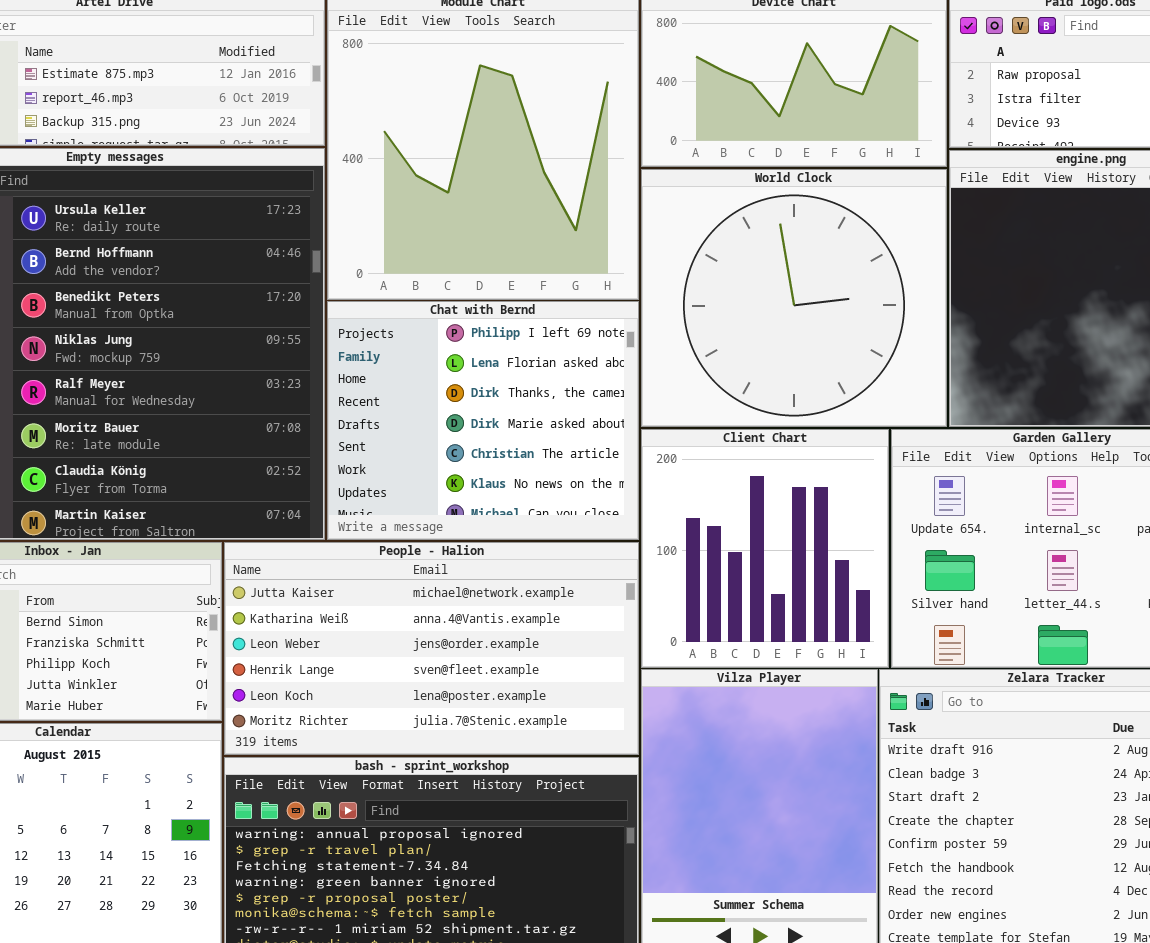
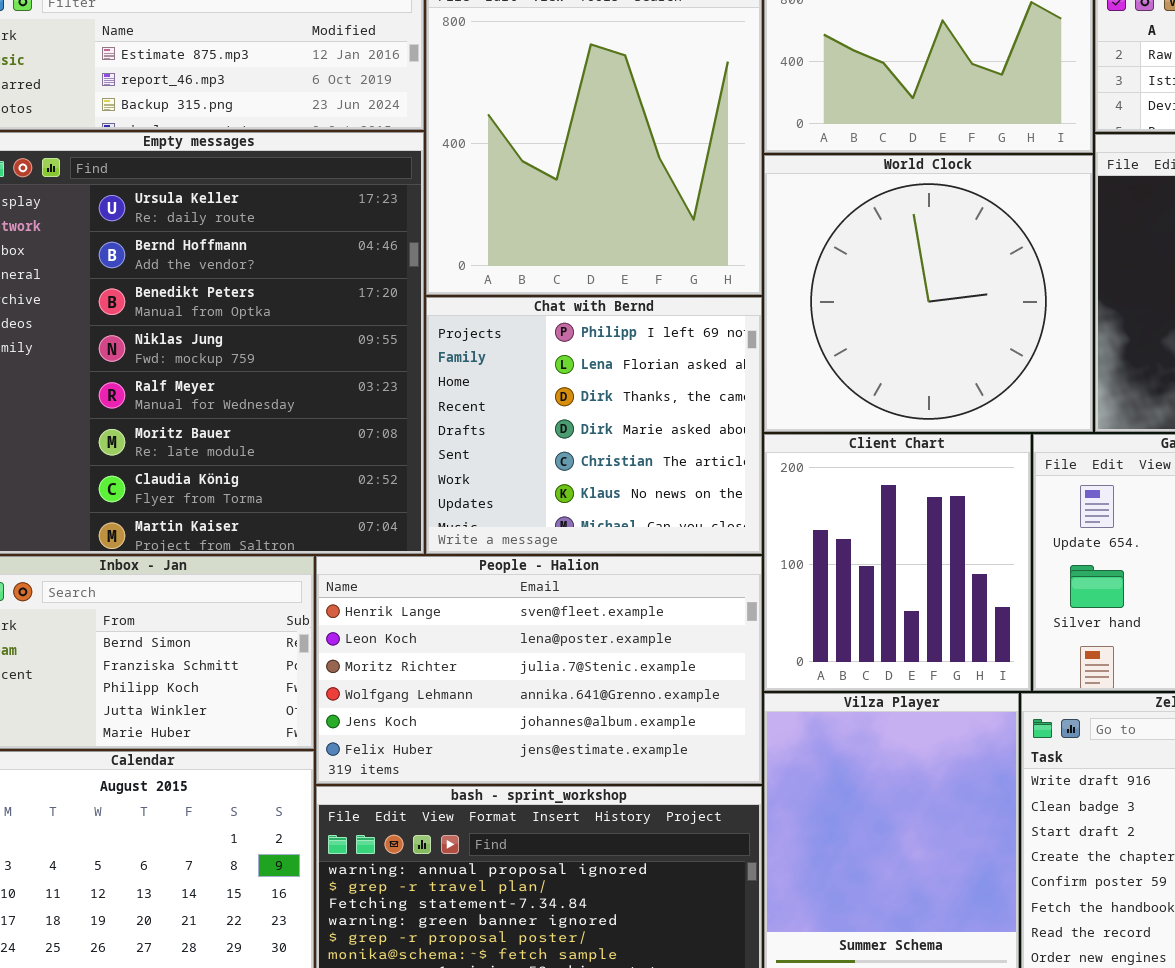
People - Halion: [224,542,639,755] -> [316,556,762,784], scrolled down 3 rows

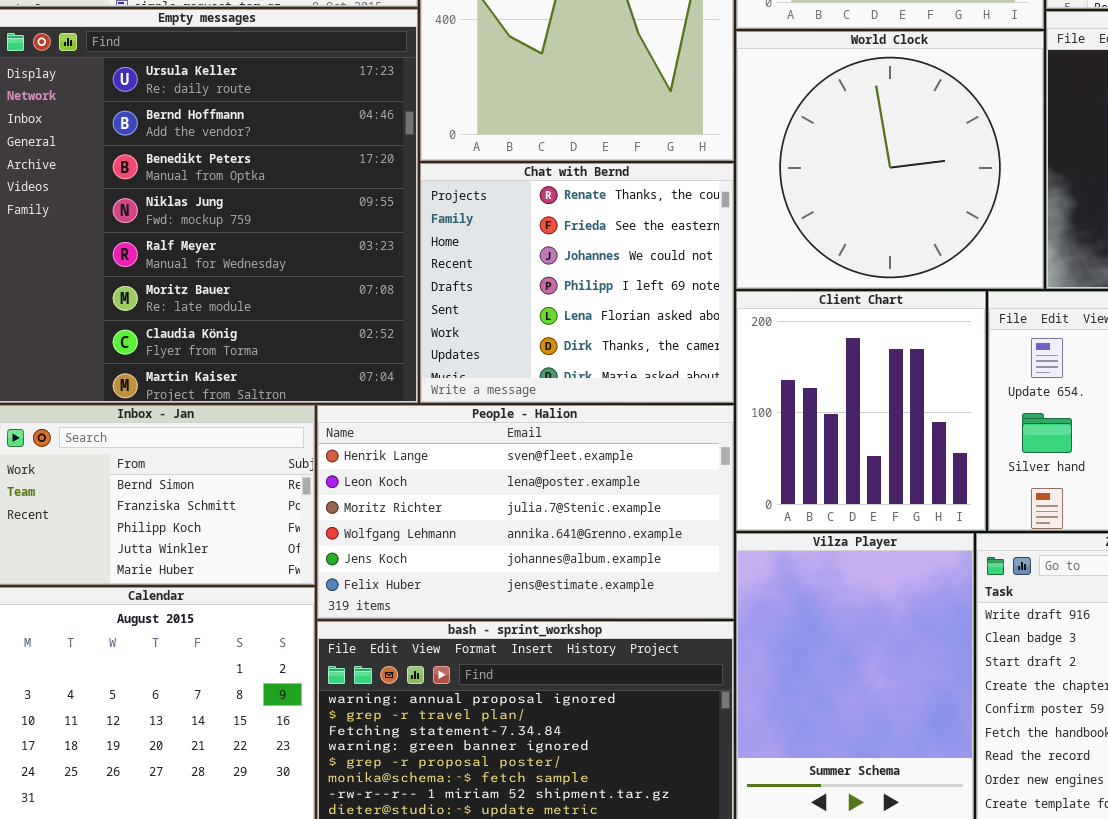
Chat with Bernd: [426,297,762,554] -> [420,163,734,403], scrolled up 3 rows

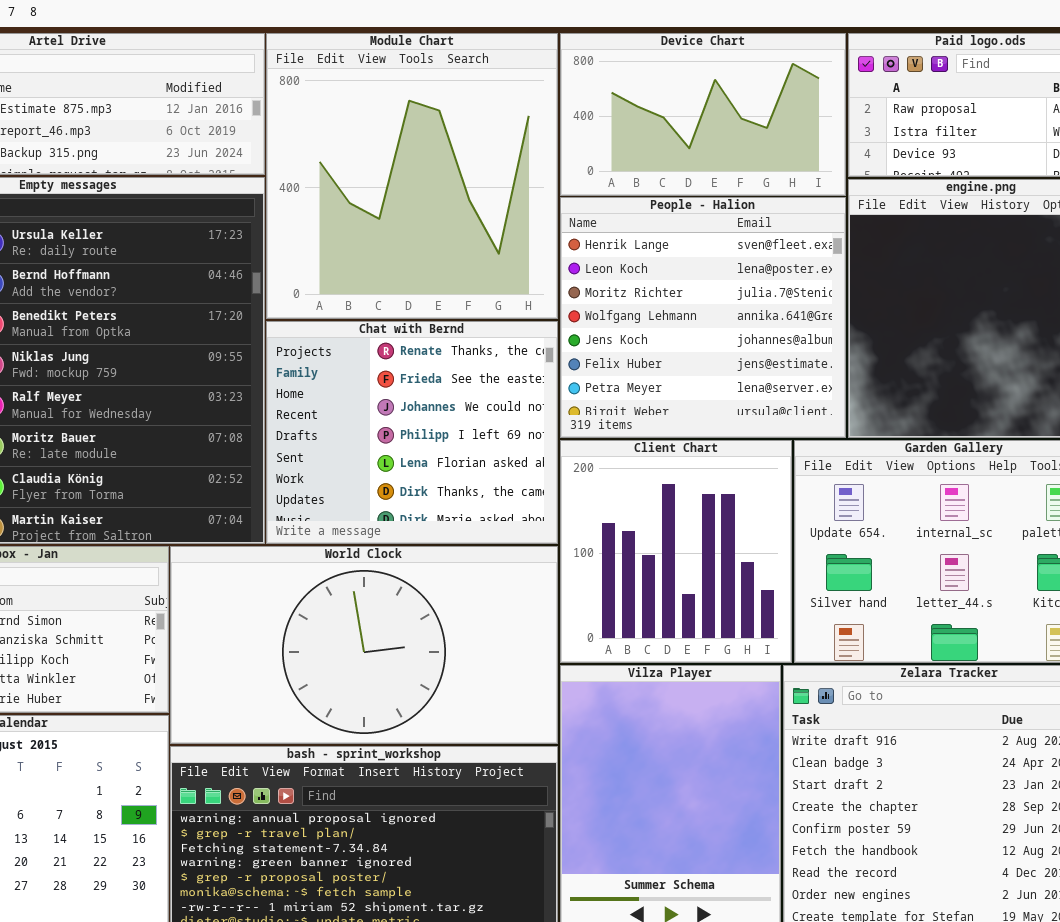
World Clock: [736,31,1044,289] -> [170,546,558,744], moved, resized
People - Halion: [317,405,734,619] -> [560,197,846,438], moved, resized

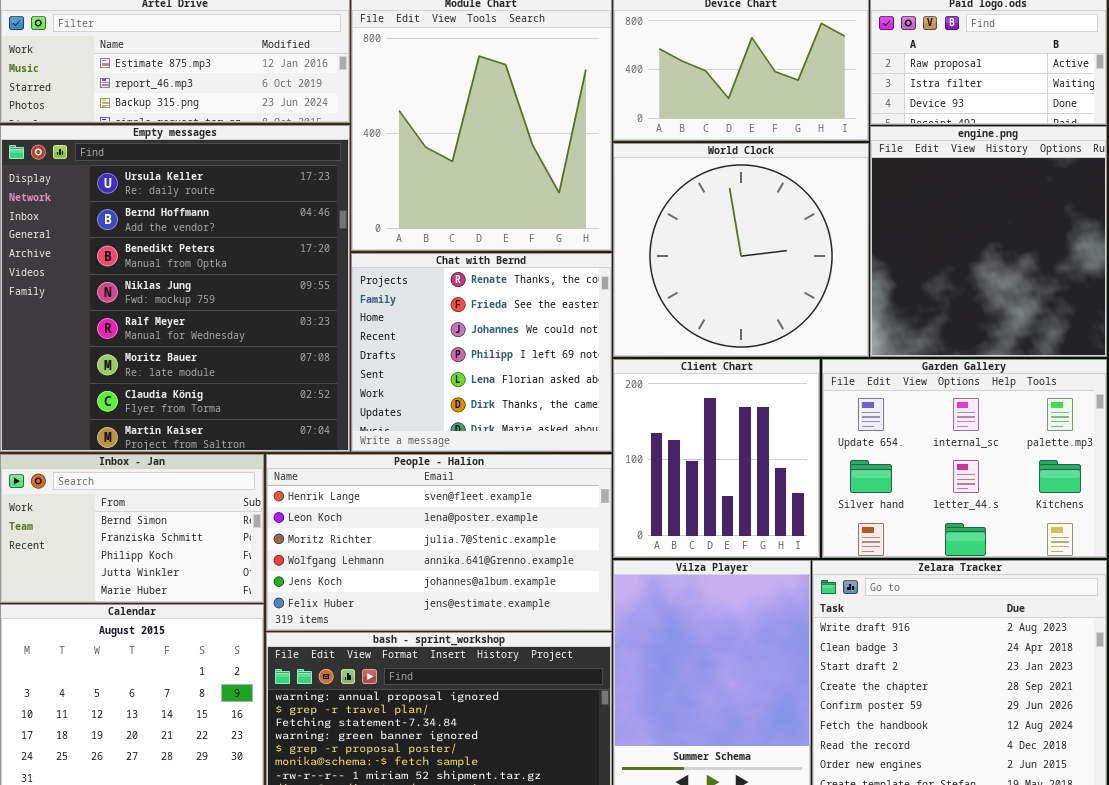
People - Halion: [560,197,846,438] -> [266,454,612,631], moved, resized
World Clock: [170,546,558,744] -> [613,143,869,357], moved, resized

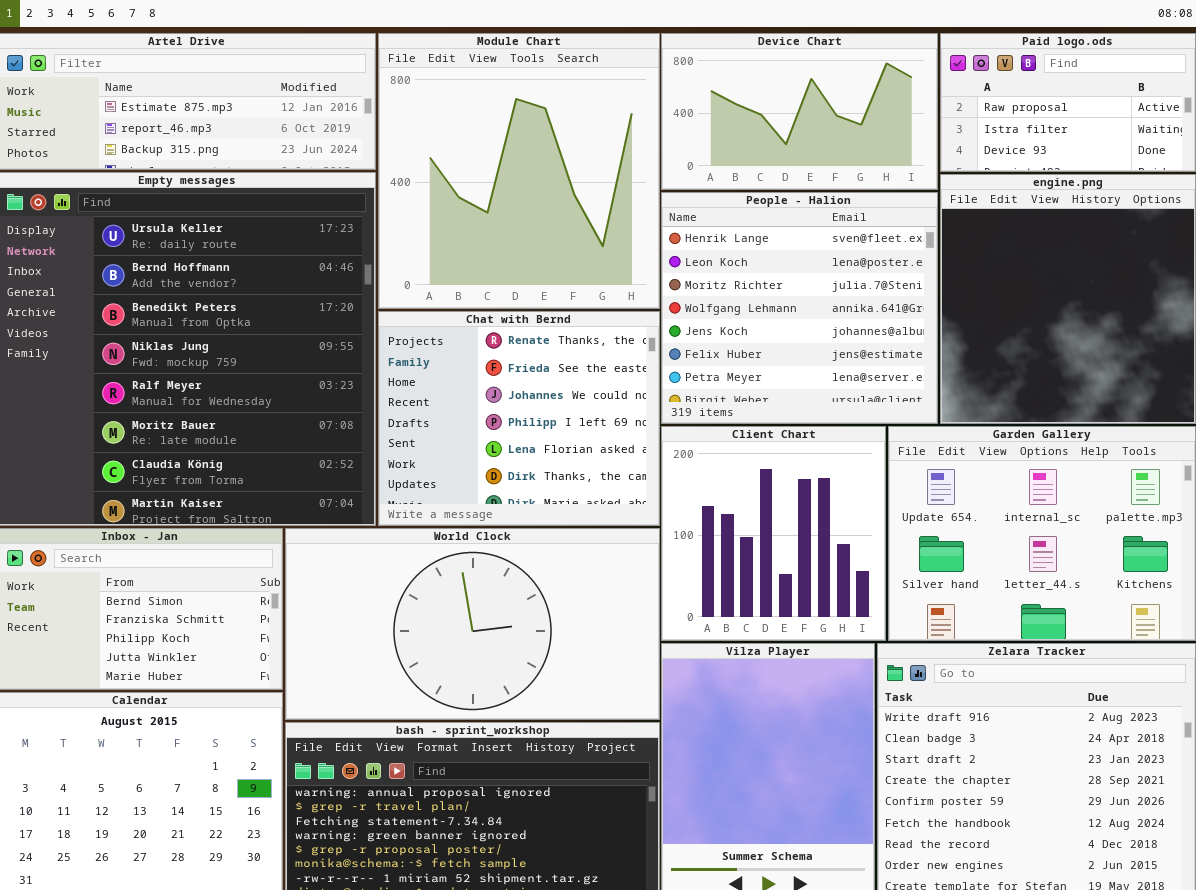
World Clock: [613,143,869,357] -> [285,528,660,720], moved, resized
People - Halion: [266,454,612,631] -> [661,192,938,424], moved, resized

